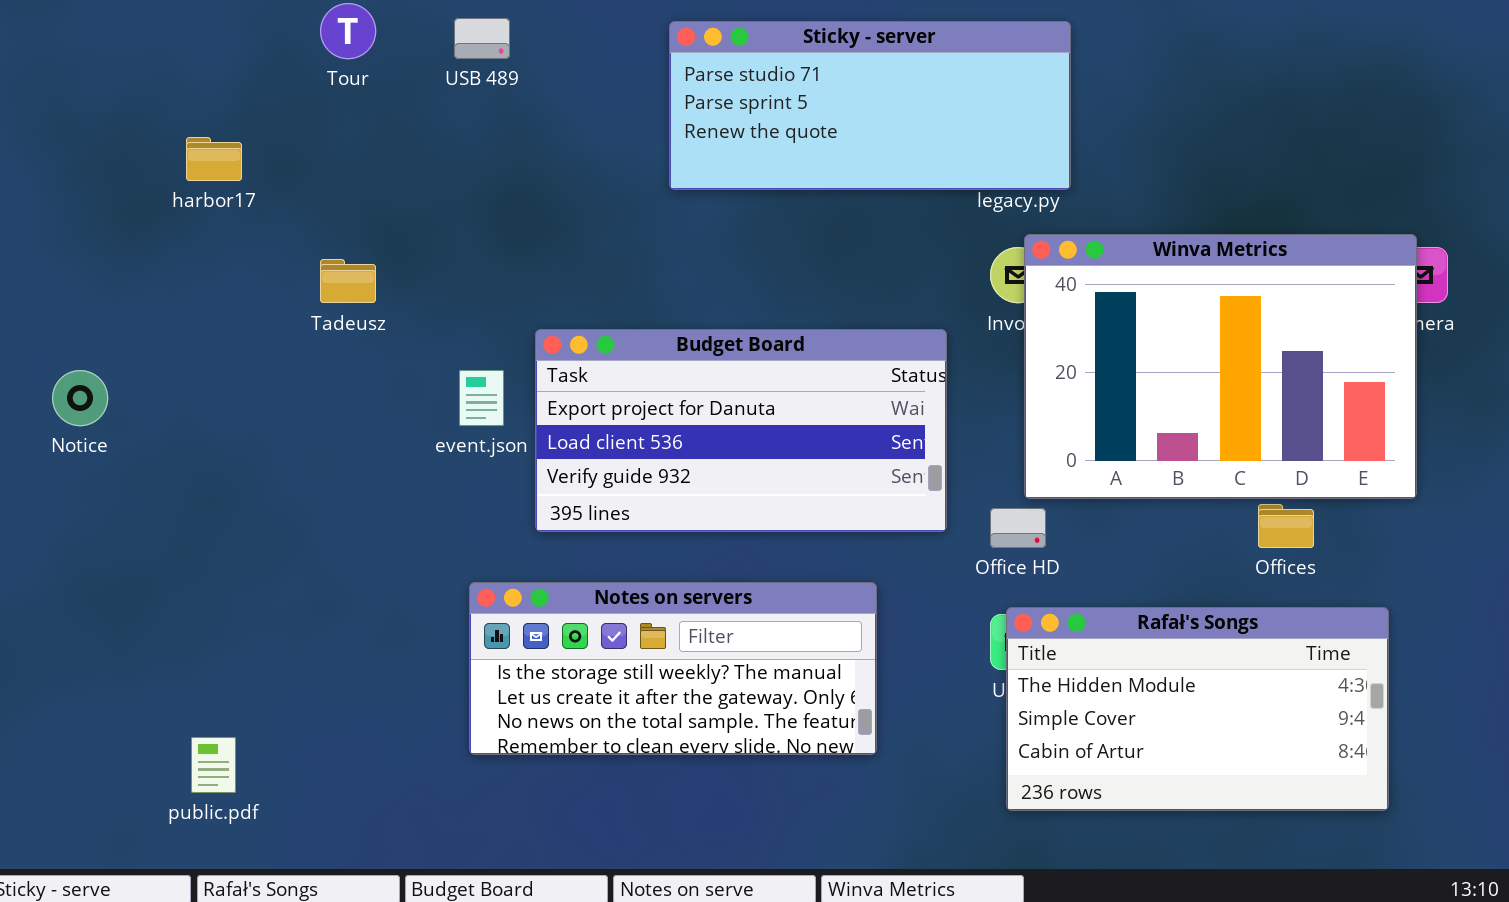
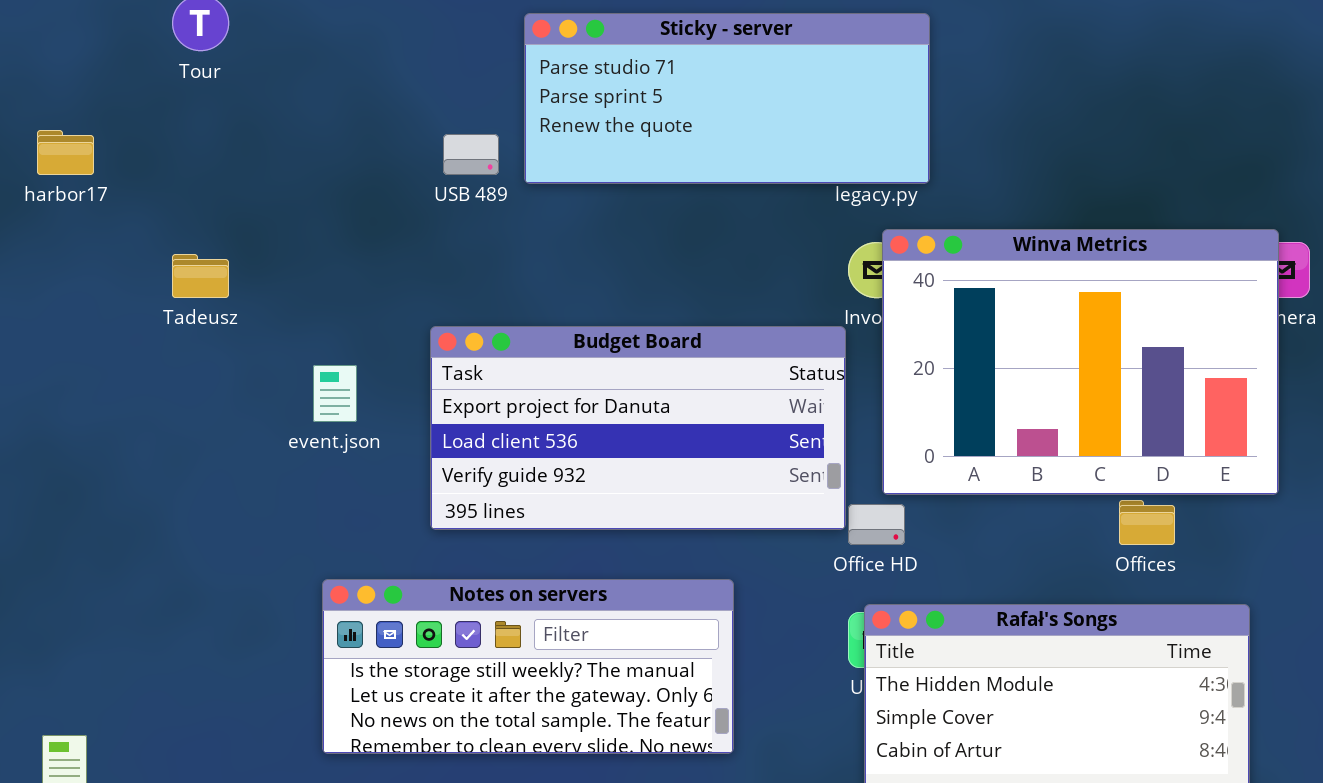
USB 489: [454,18,510,59] -> [443,134,499,175], moved
Budget Board: [535,329,947,532] -> [430,326,846,530], moved

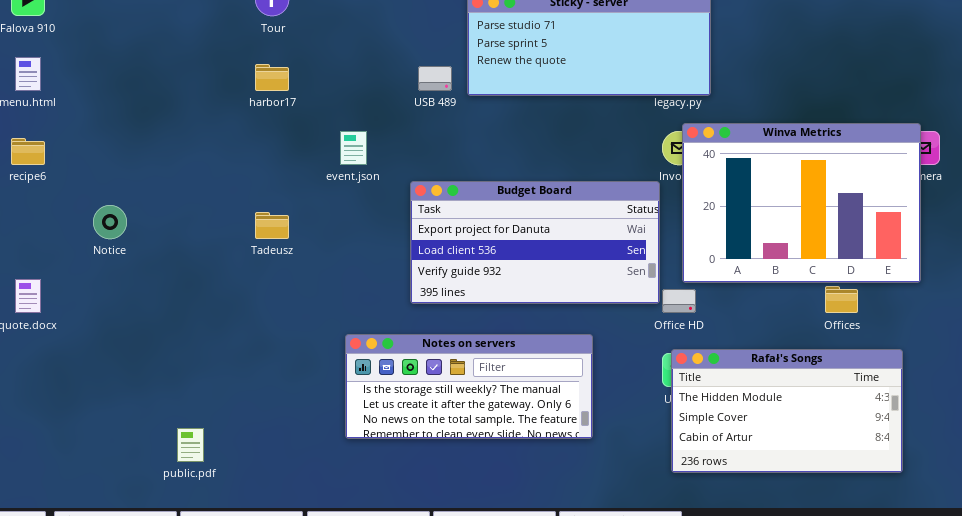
harbor17: [37,130,94,175] -> [255,64,289,91], moved
Tadeusz: [172,254,229,298] -> [255,212,289,239], moved
event.json: [313,365,357,422] -> [340,131,367,165], moved

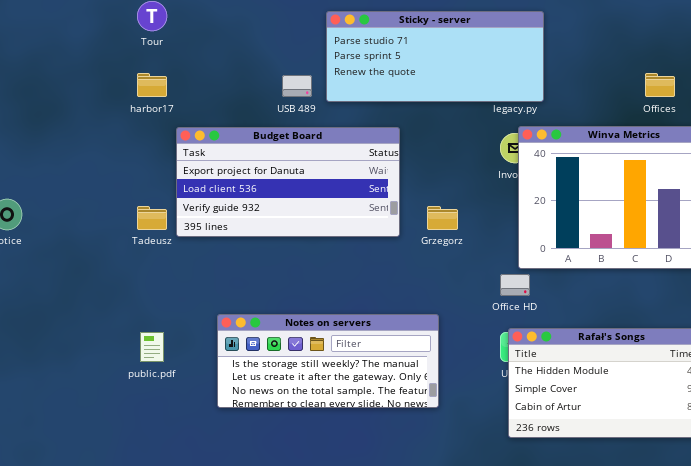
Budget Board: [410,181,660,304] -> [176,127,400,237], moved
Offices: [825,286,858,313] -> [645,73,675,97], moved
public.pdf: [177,428,204,462] -> [140,332,164,362], moved

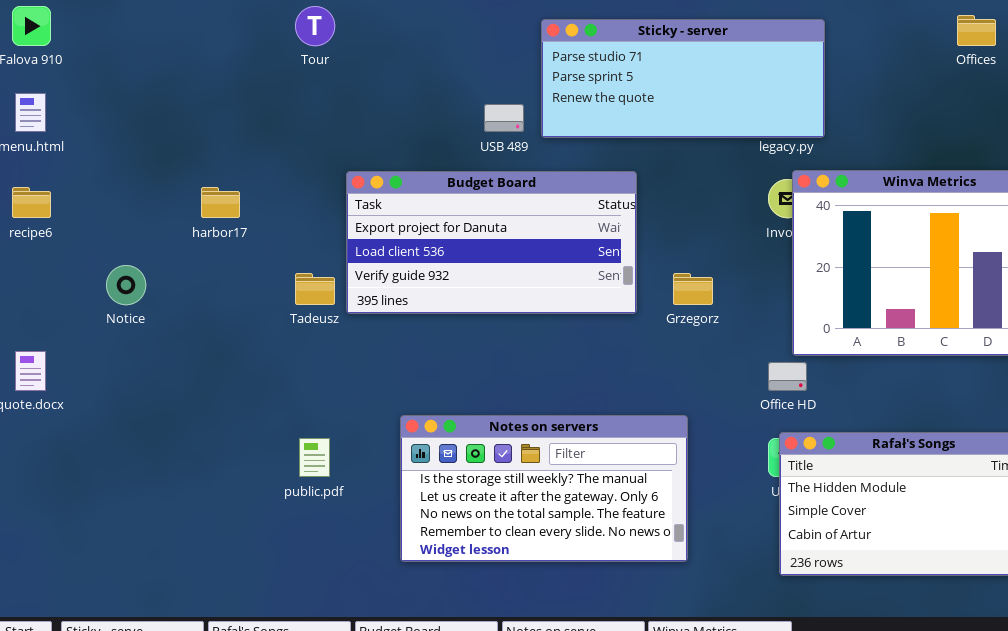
harbor17: [137,73,167,97] -> [201,187,240,218], moved
Offices: [645,73,675,97] -> [957,15,996,46], moved
Notes on servers: [217,314,439,408] -> [400,415,688,562], resized

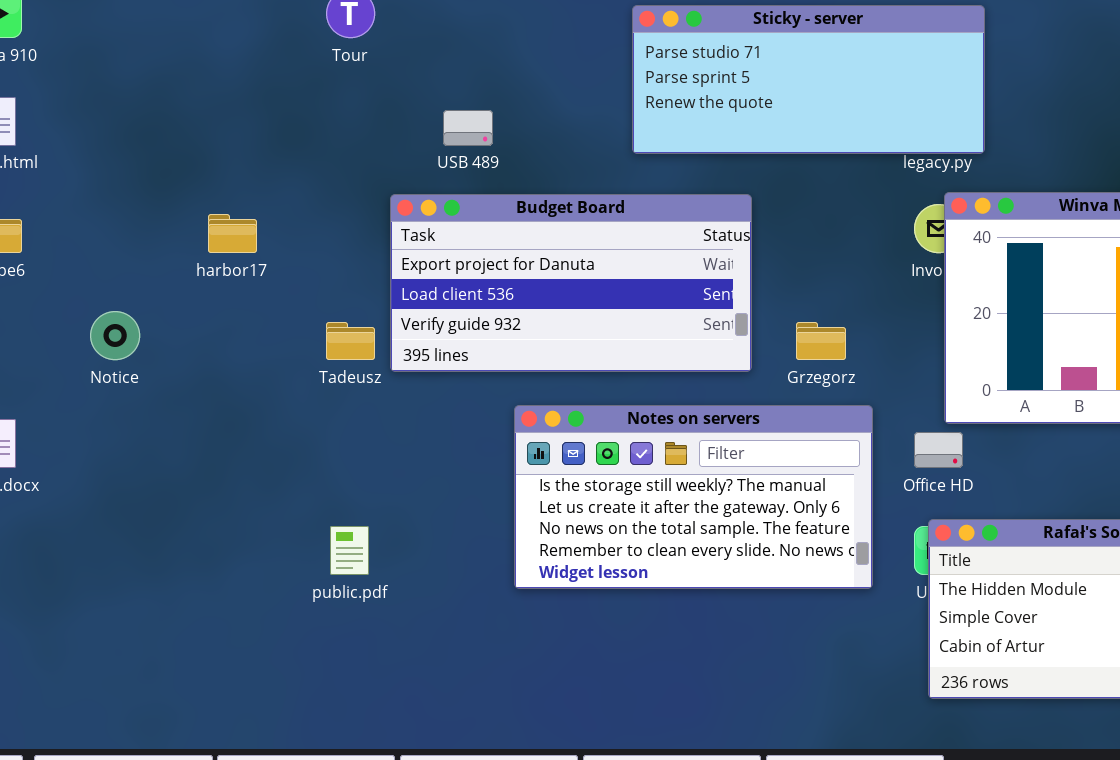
USB 489: [484,104,524,132] -> [443,110,493,146], moved
Notes on servers: [400,415,688,562] -> [514,405,873,589], moved

